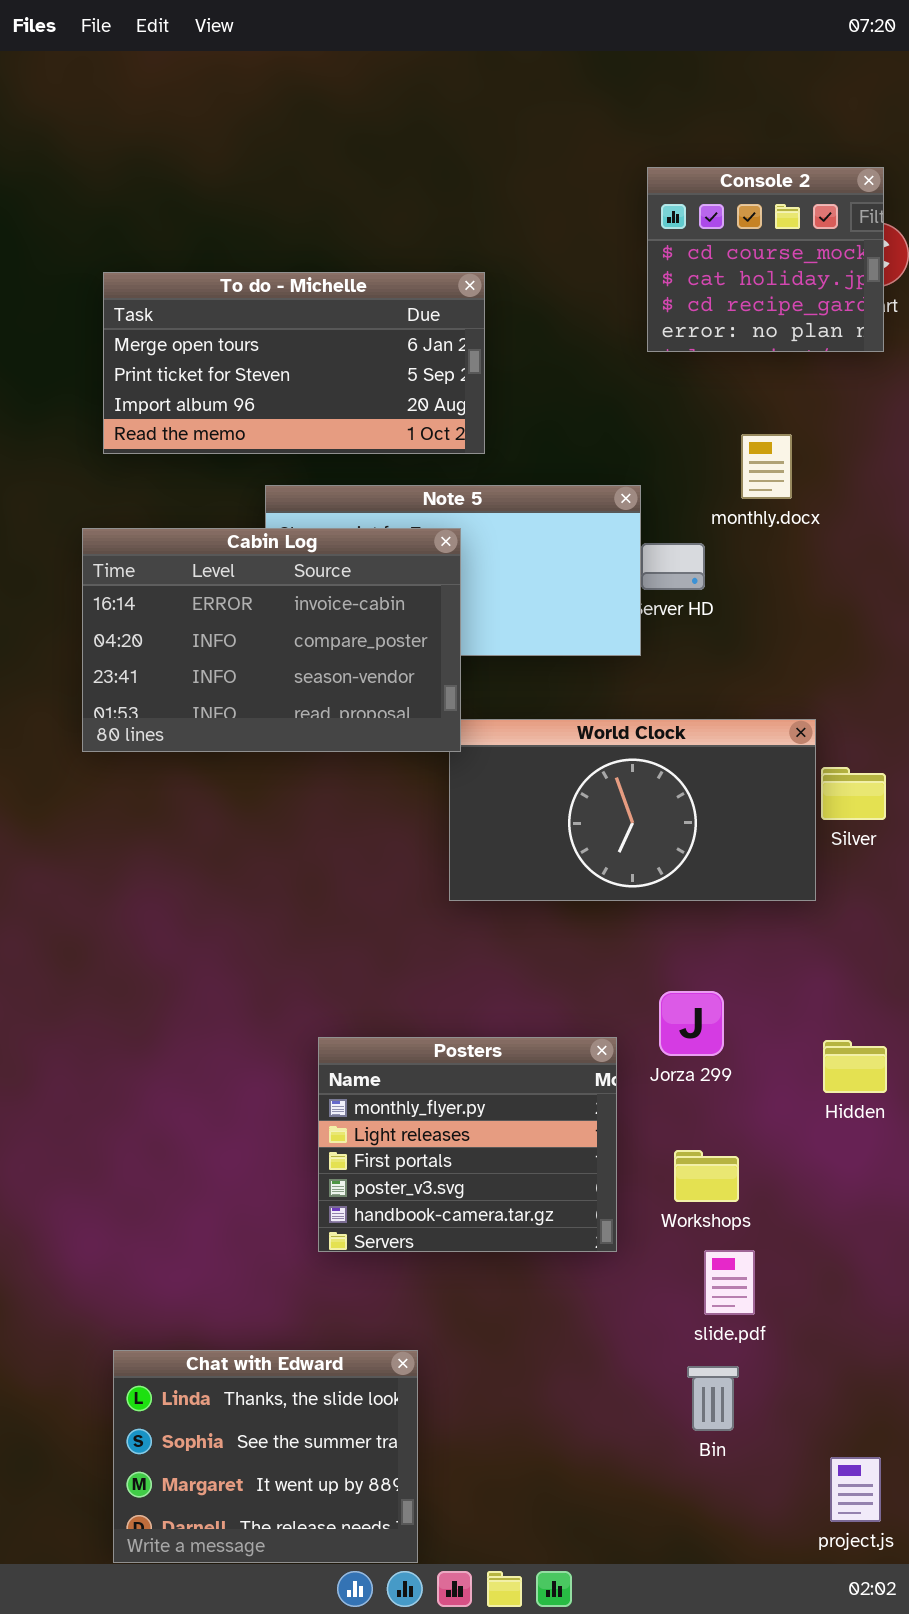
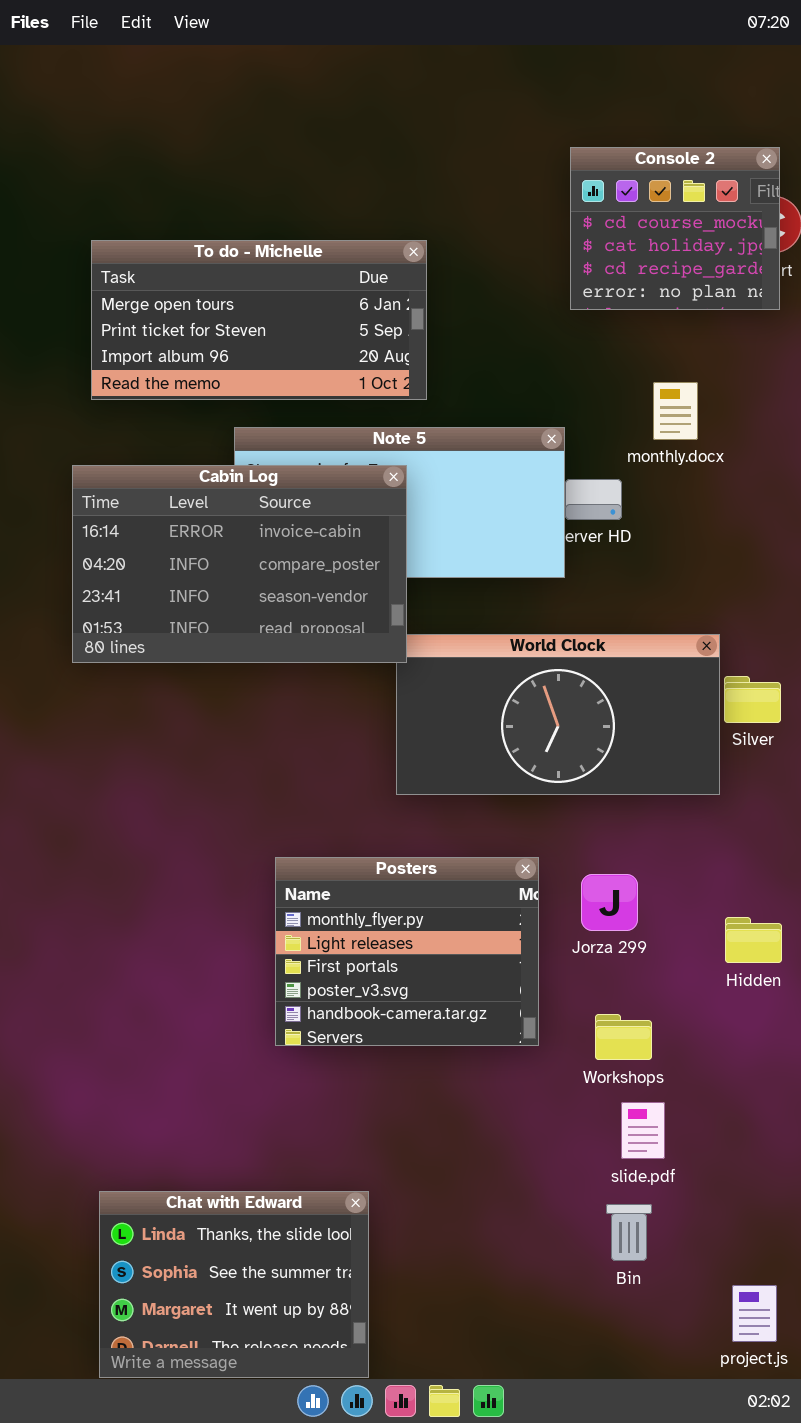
Posters: [318,1037,617,1252] -> [275,857,539,1046], moved

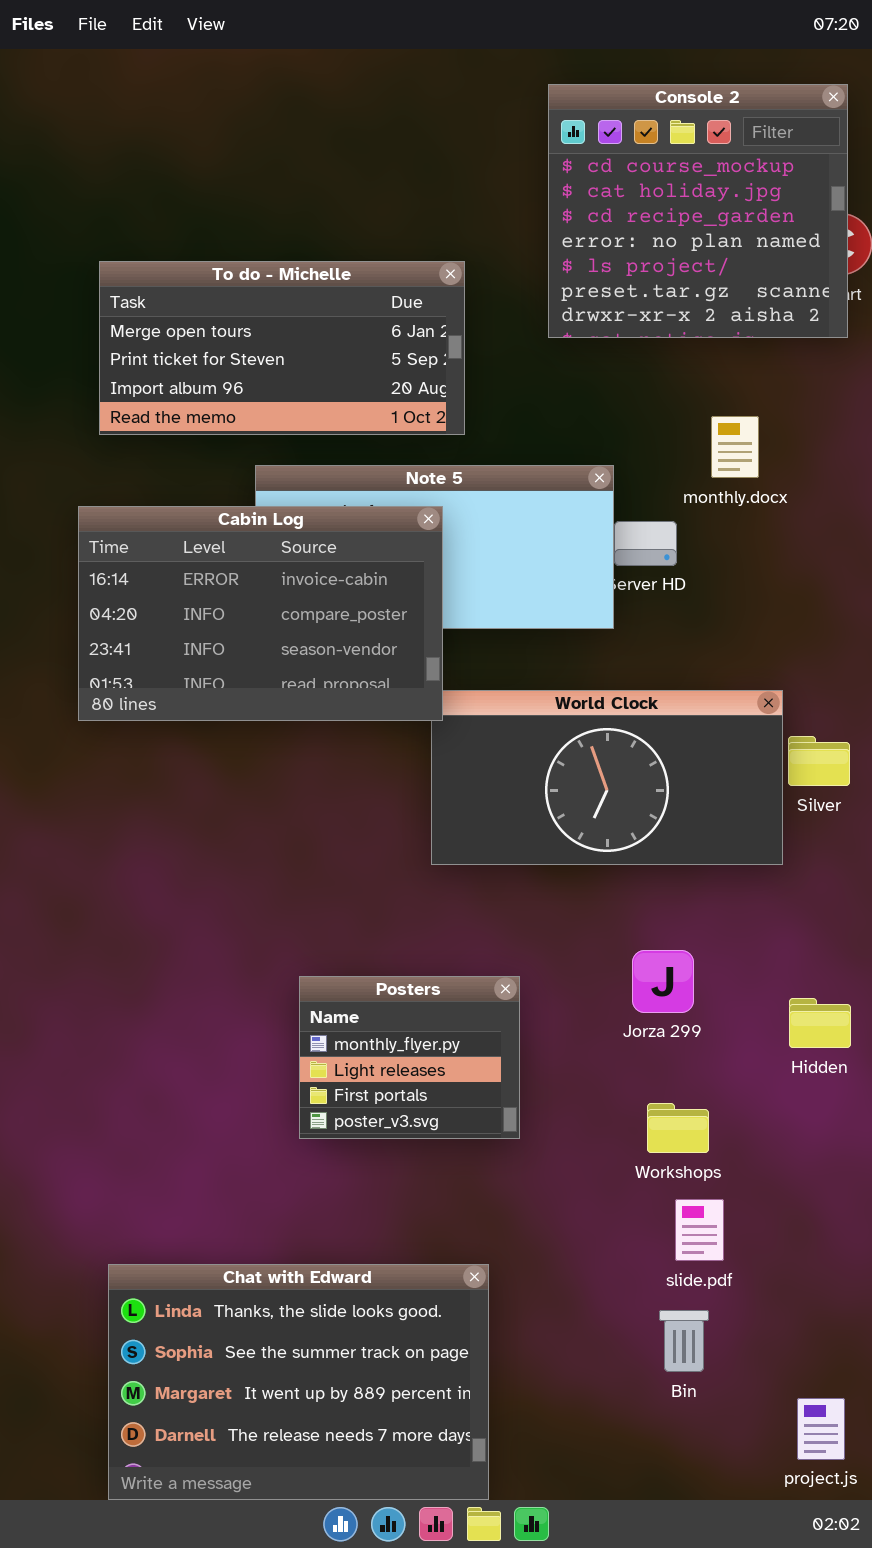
Console 2: [570,147,780,310] -> [548,84,848,338], resized
Posters: [275,857,539,1046] -> [299,976,520,1139], resized
Chat with Edward: [99,1191,369,1378] -> [108,1264,489,1500], resized

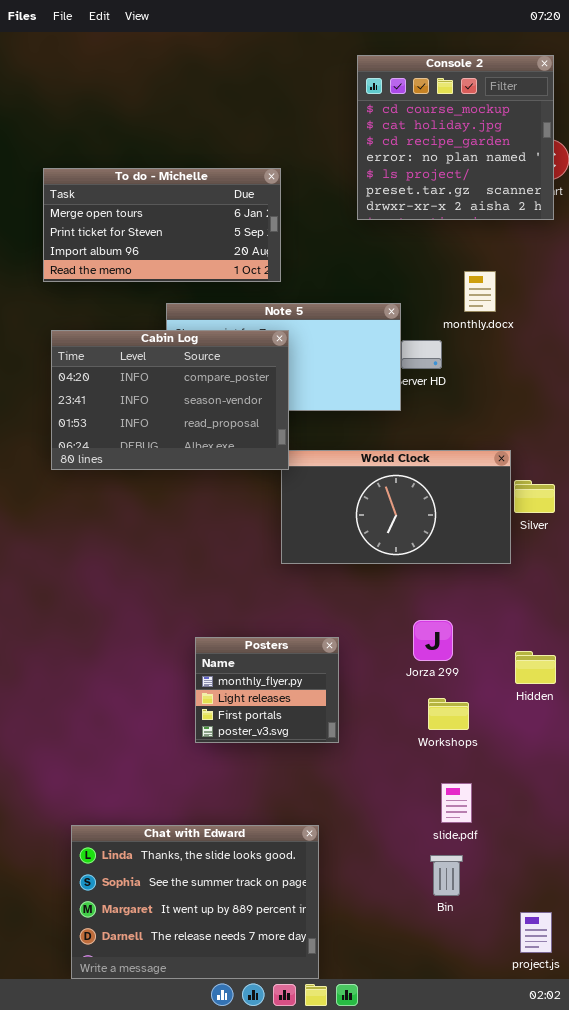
To do - Michelle: [99,261,465,435] -> [43,168,281,282], moved
Cabin Log: [78,506,443,721] -> [51,330,289,470], scrolled down 1 row
Workshops: [647,1103,709,1153] -> [428,698,469,730], moved

